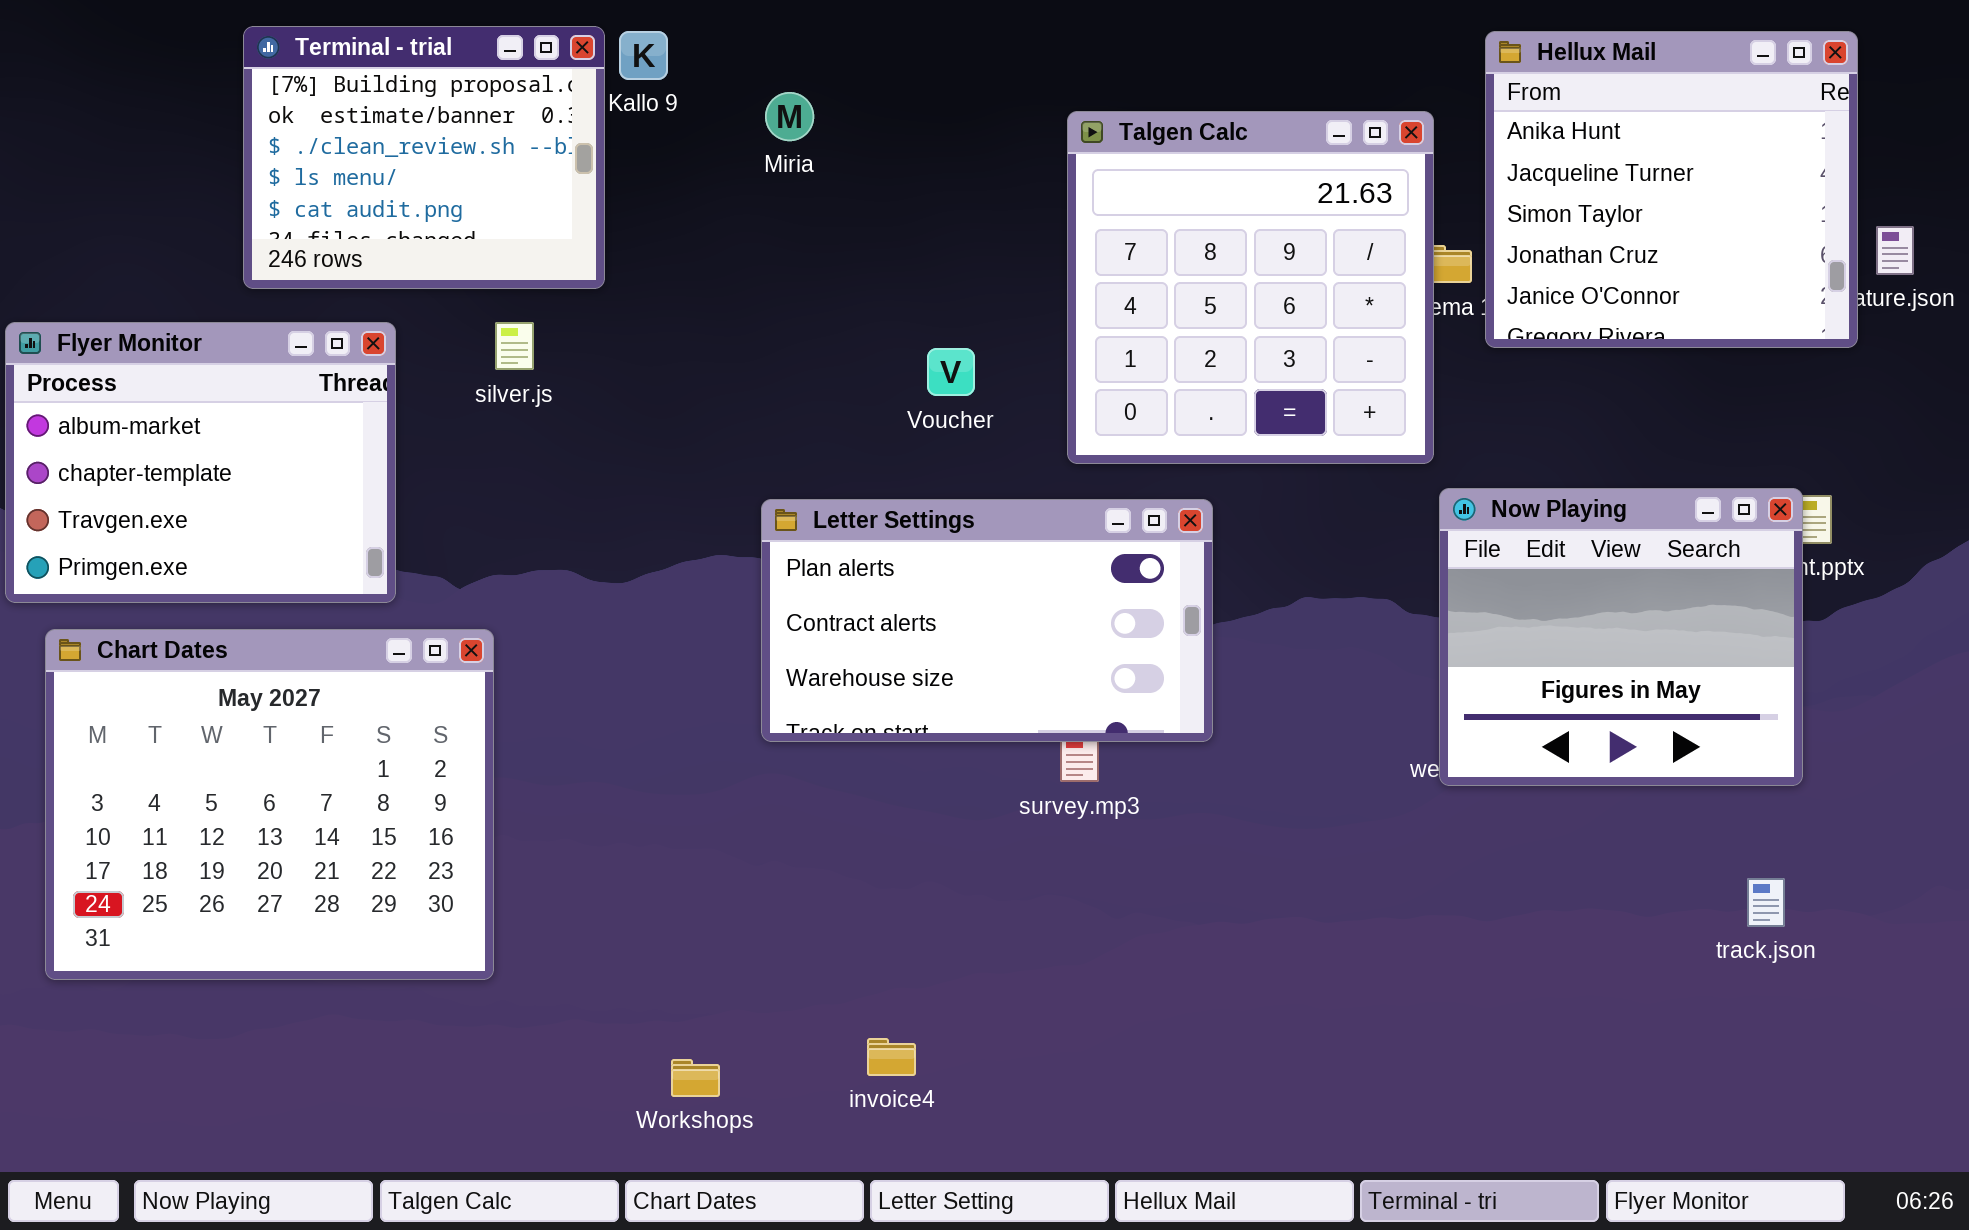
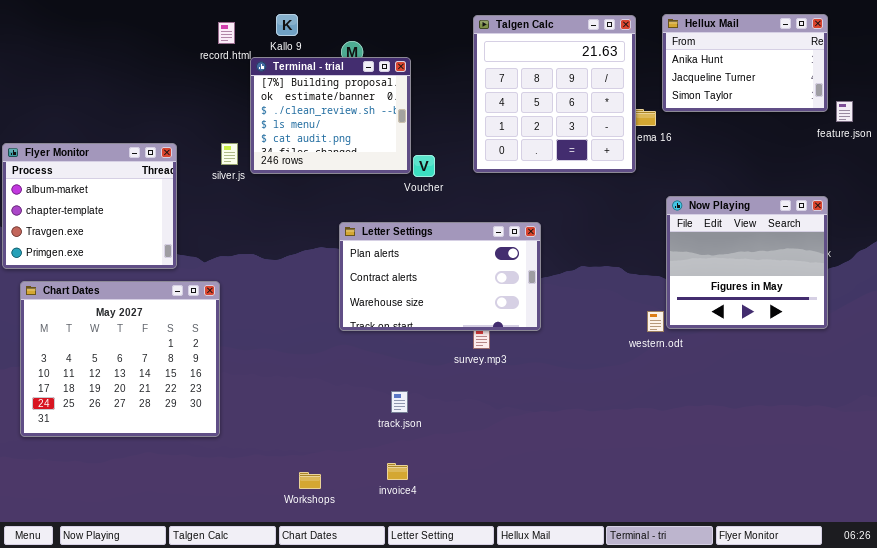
Terminal - trial: [243,26,605,289] -> [250,57,411,174], moved
Hellux Mail: [1485,31,1858,348] -> [662,14,828,112], resized
Talgen Calc: [1067,111,1434,464] -> [473,15,636,173], moved
Now Playing: [1439,488,1803,786] -> [666,196,828,329], moved
track.json: [1747,878,1785,927] -> [391,391,408,413], moved

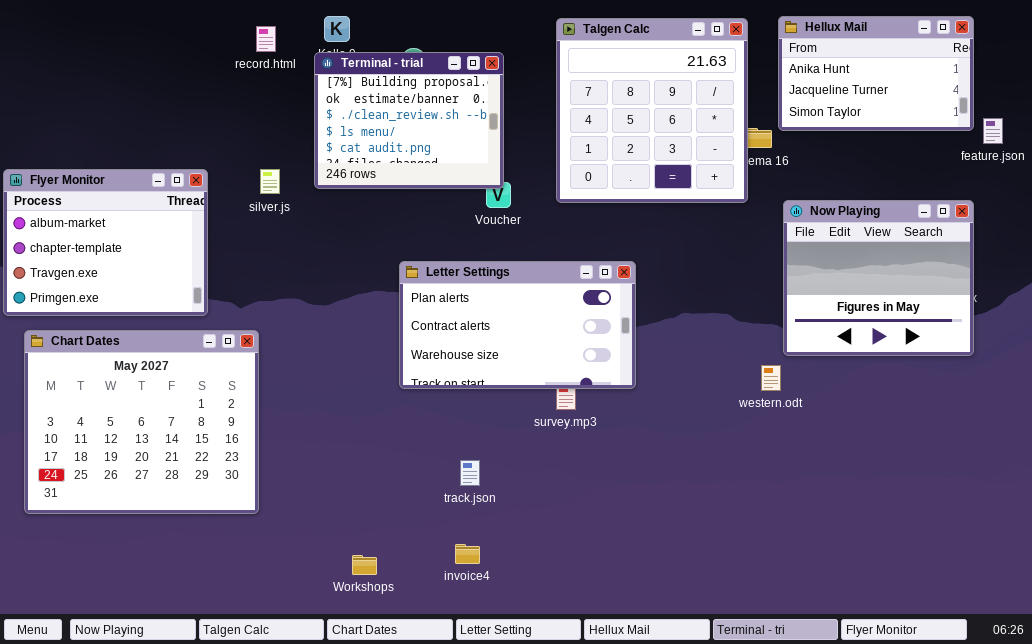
Terminal - trial: [250,57,411,174] -> [314,52,504,189], moved
Now Playing: [666,196,828,329] -> [783,200,974,356], moved

